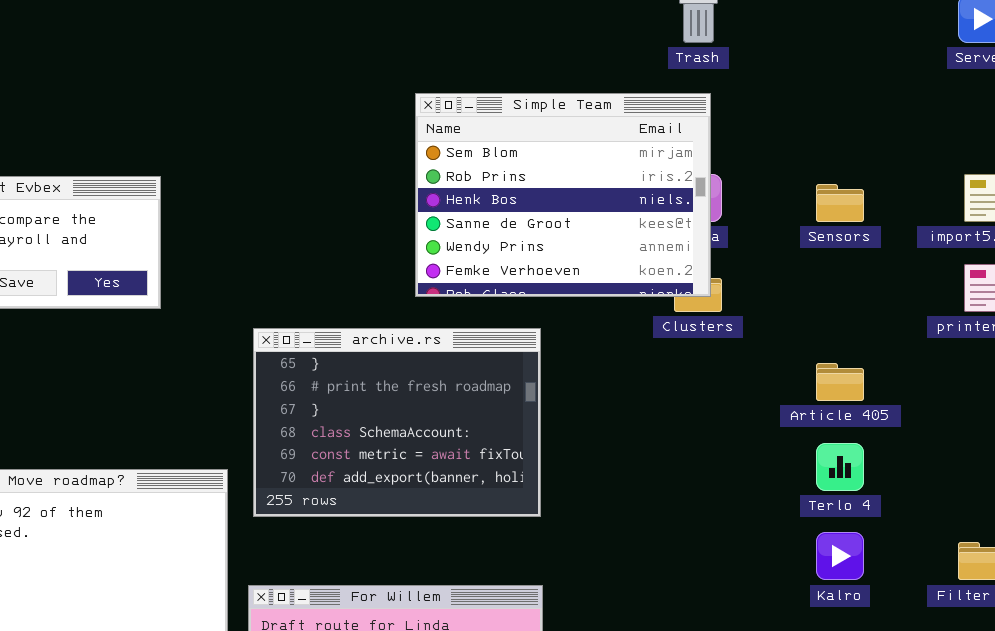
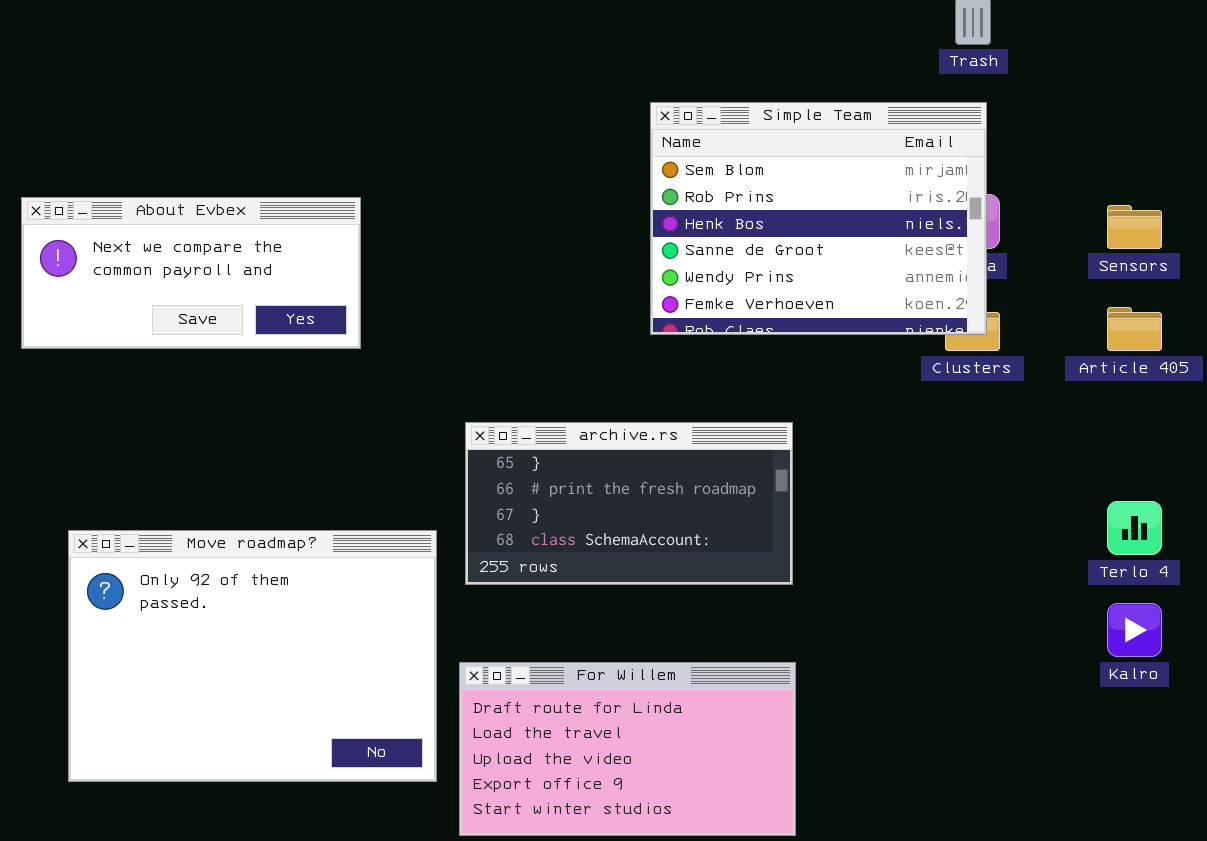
archive.rs: [253,328,541,517] -> [465,422,793,585], resized
Article 405: [816,363,864,401] -> [1107,307,1162,351], moved

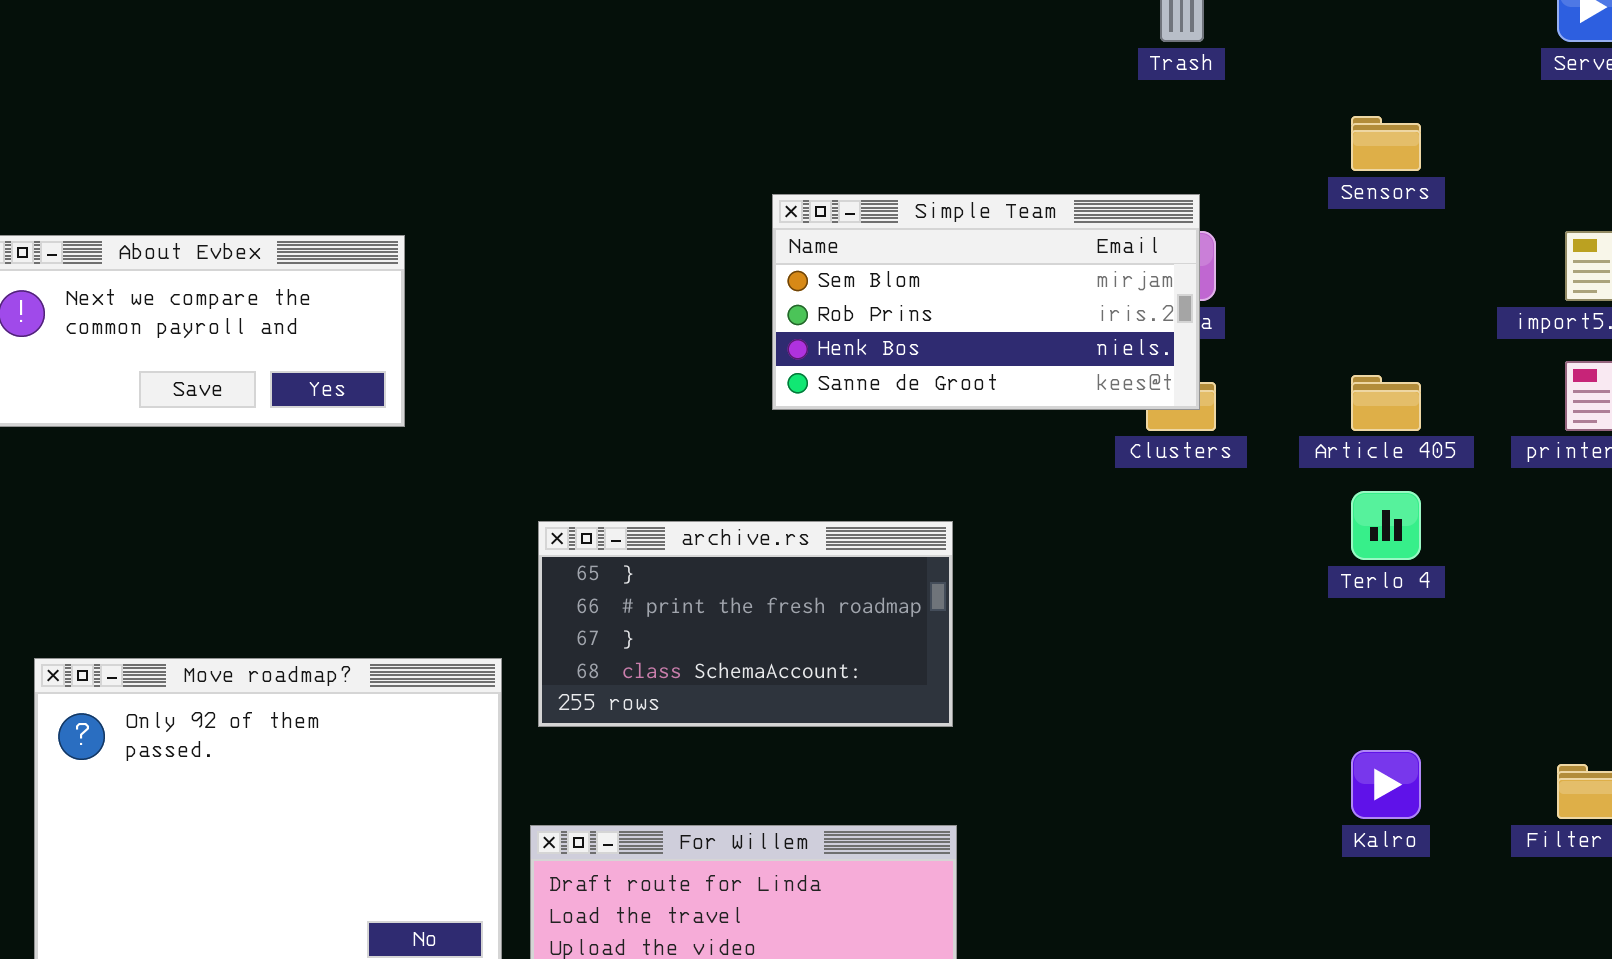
Simple Team: [650,102,987,335] -> [772,194,1200,410], resized
Sensors: [1107,205,1162,249] -> [1351,116,1421,171], moved
Terlo 4: [1107,501,1162,555] -> [1351,491,1421,560], moved

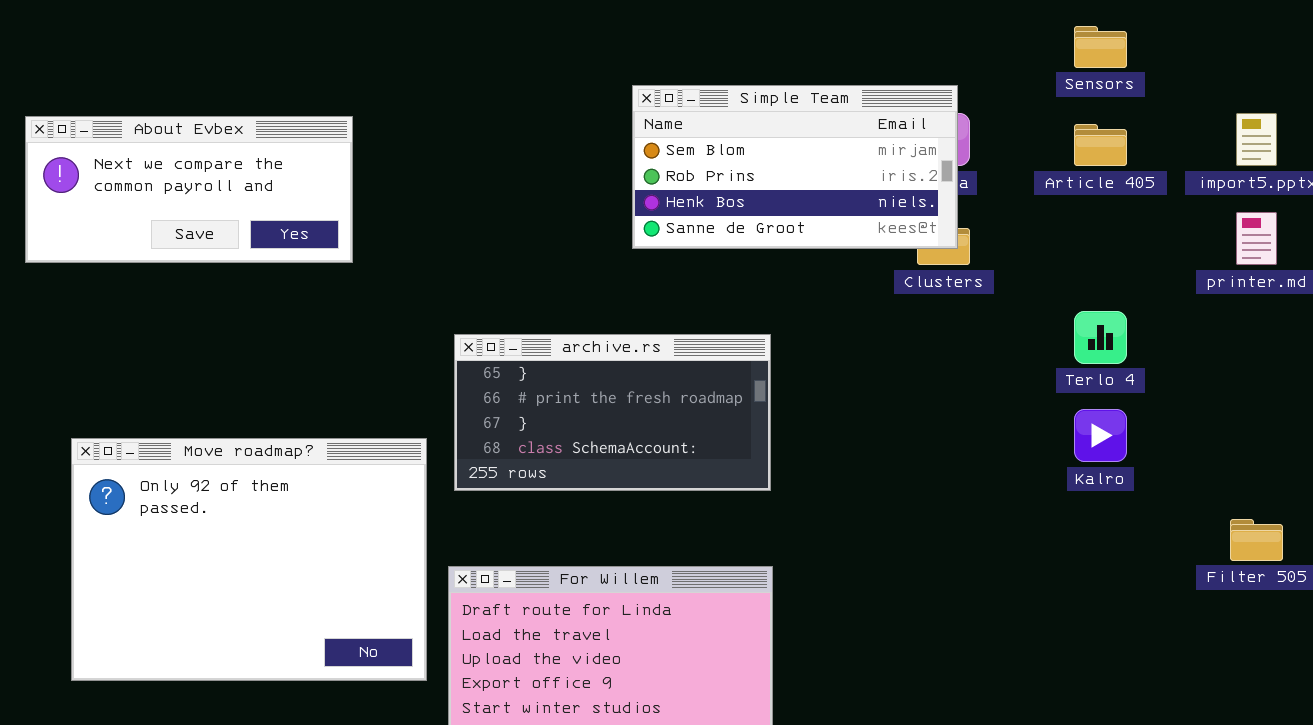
Article 405: [1351,375,1421,431] -> [1074,124,1127,166], moved
Kalro: [1351,750,1421,819] -> [1074,409,1127,462], moved

